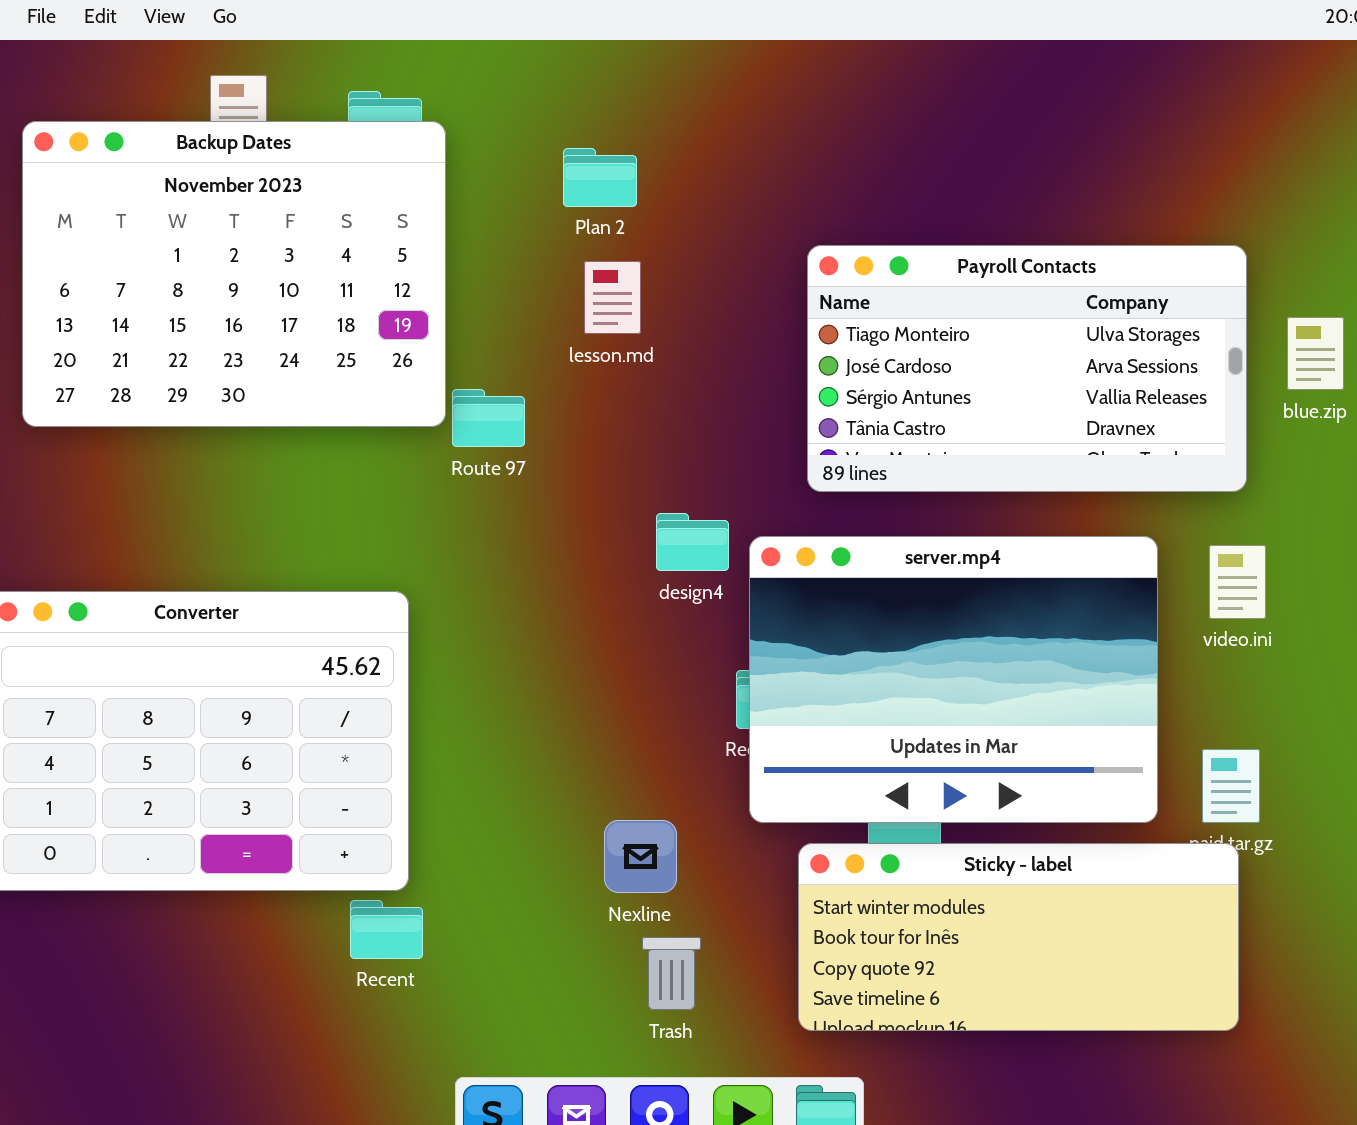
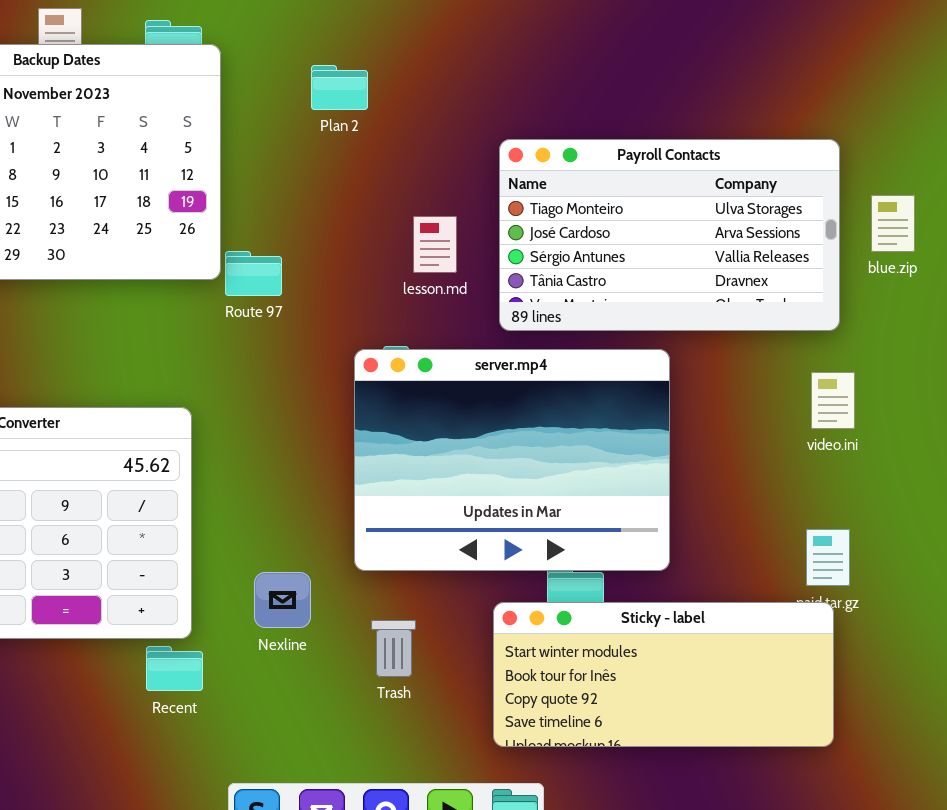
lesson.md: [584,261,641,334] -> [413,216,457,273], moved
server.mp4: [749,536,1158,823] -> [354,349,670,571], moved
Nexline: [604,820,677,893] -> [254,572,311,628], moved
Trash: [642,937,701,1010] -> [371,620,416,677], moved

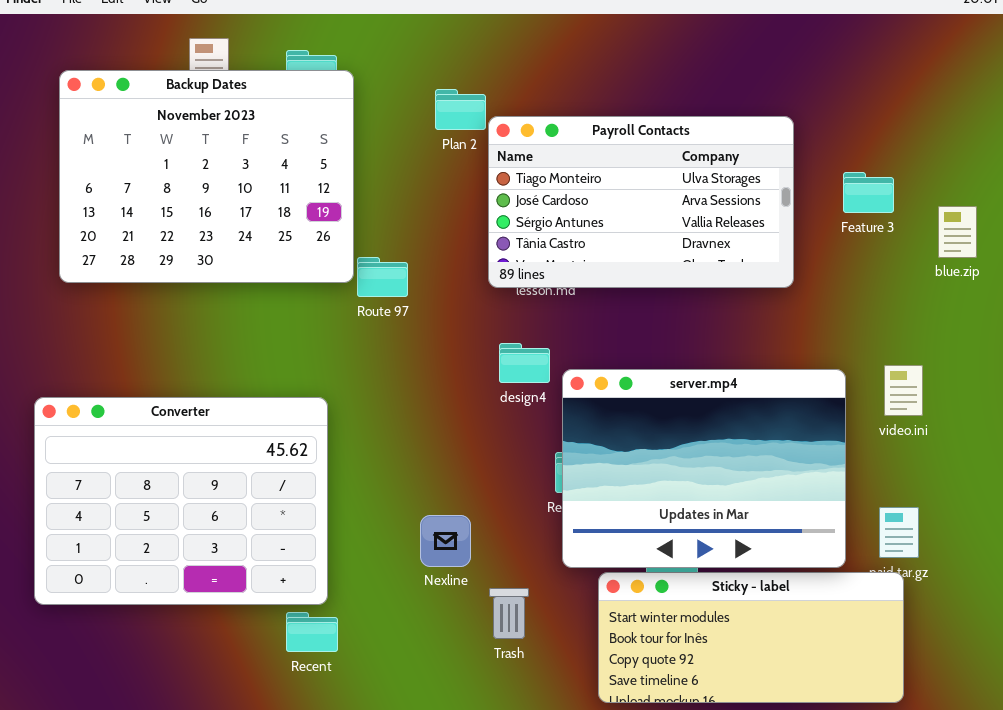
Payroll Contacts: [499,139,840,331] -> [488,116,794,288], moved
server.mp4: [354,349,670,571] -> [562,369,846,568], moved
Nexline: [254,572,311,628] -> [420,515,471,567], moved

